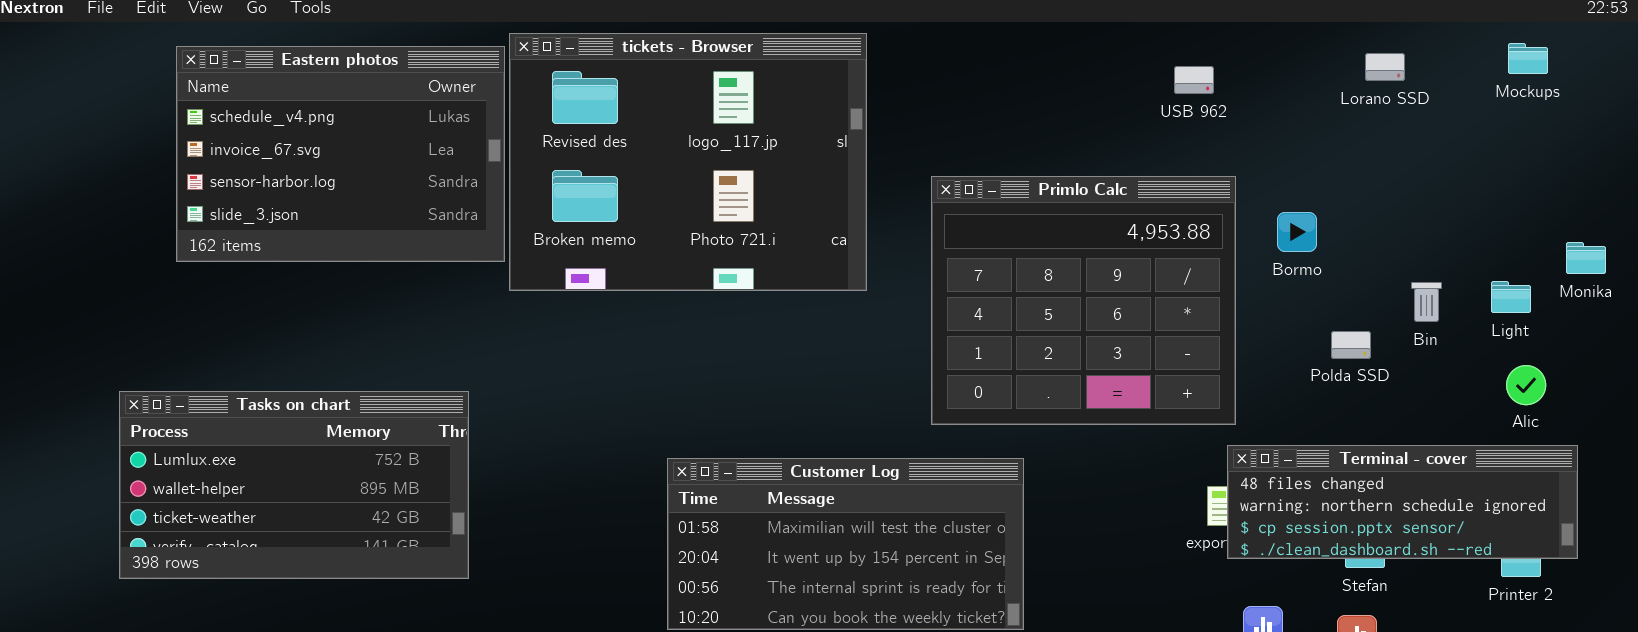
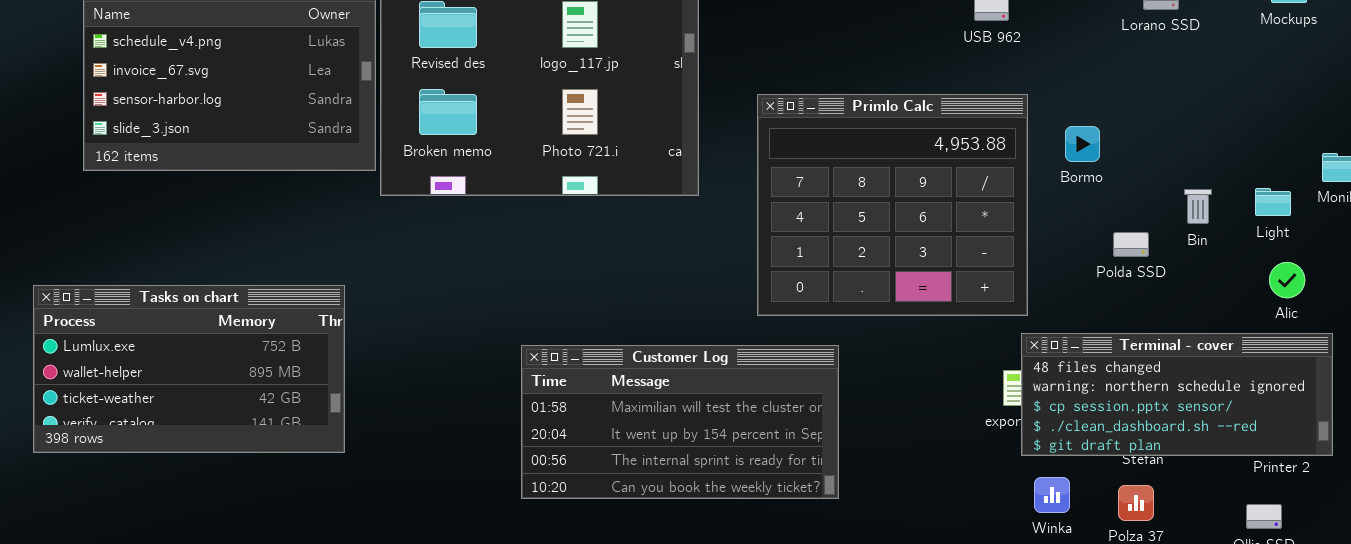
Terminal - cover: [1227,445,1578,559] -> [1021,333,1333,456], resized

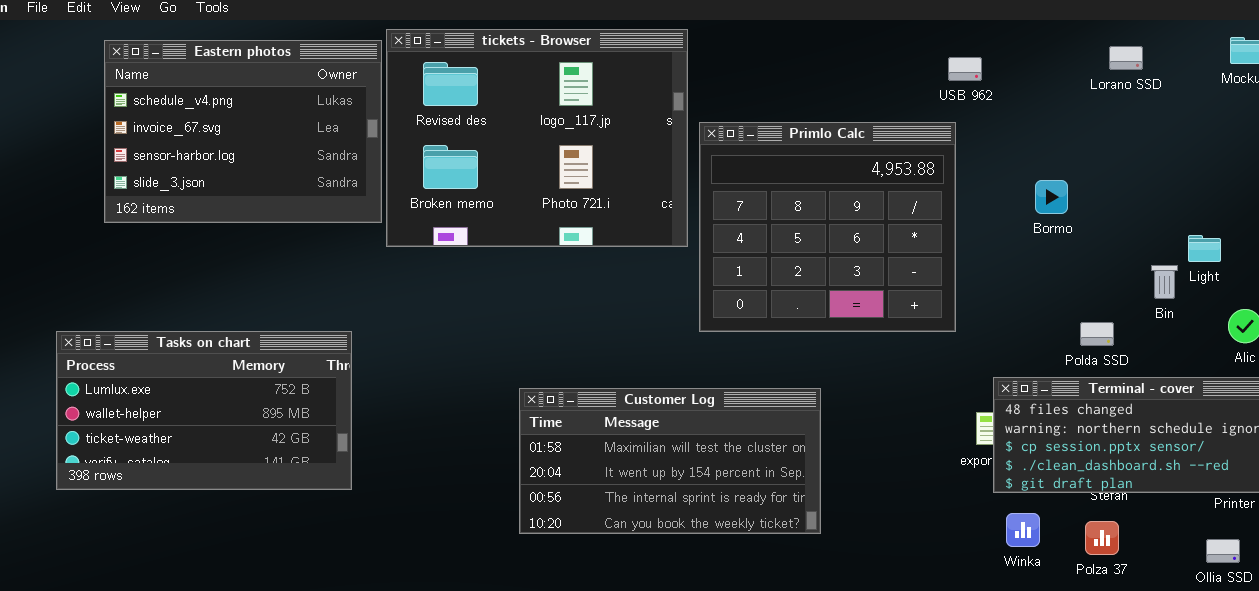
Primlo Calc: [757,94,1028,316] -> [699,122,956,332], moved
Light: [1255,188,1291,216] -> [1188,235,1221,262], moved
Bin: [1184,189,1212,224] -> [1151,265,1178,299], moved
Polda SSD: [1113,232,1149,257] -> [1080,322,1114,346], moved

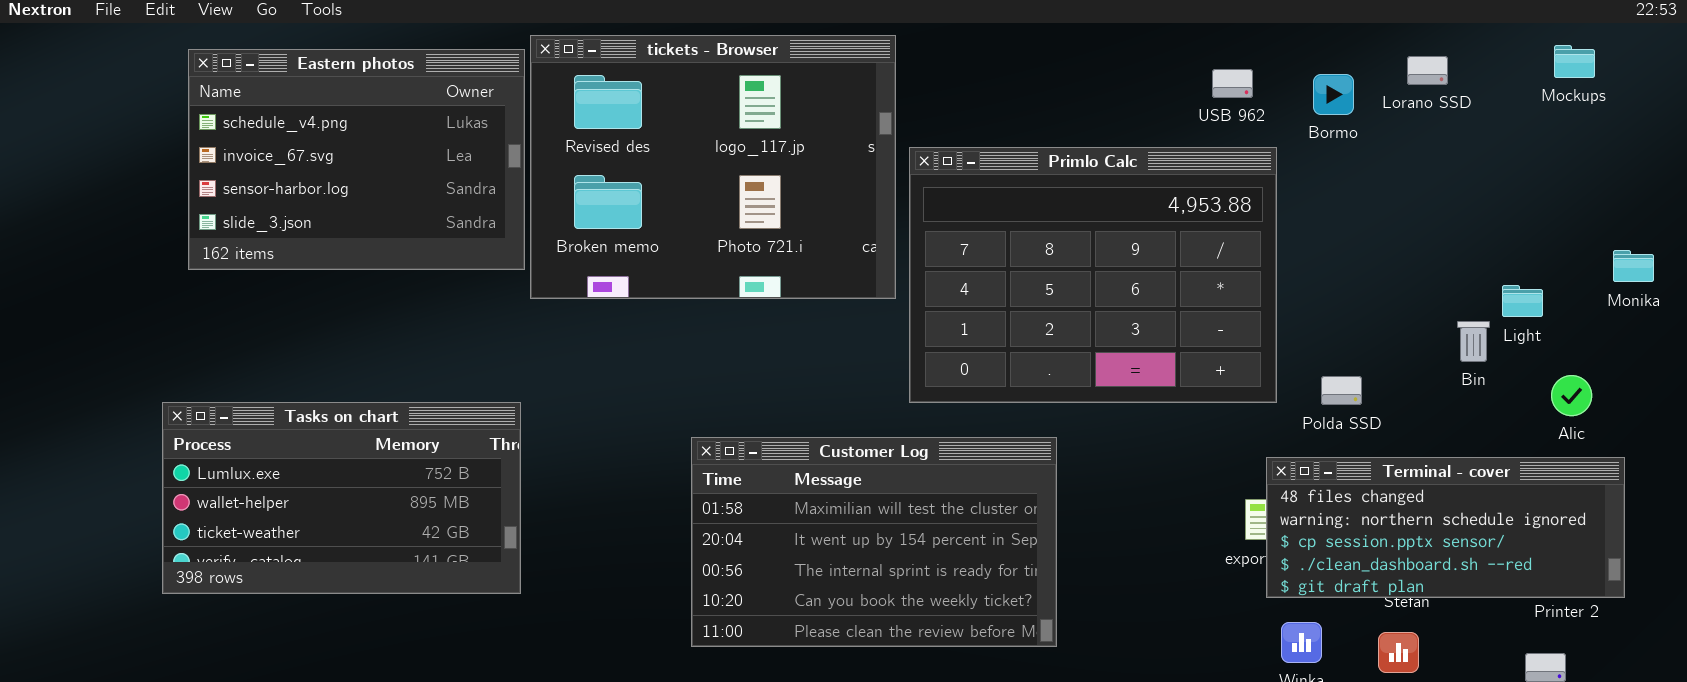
Primlo Calc: [699,122,956,332] -> [909,147,1277,403], resized
Bormo: [1035,180,1068,214] -> [1313,74,1354,115], moved
Polda SSD: [1080,322,1114,346] -> [1321,376,1362,405], moved
Tasks on chart: [56,331,352,490] -> [162,402,521,594], moved
Customer Log: [519,388,821,534] -> [691,437,1057,647], resized

